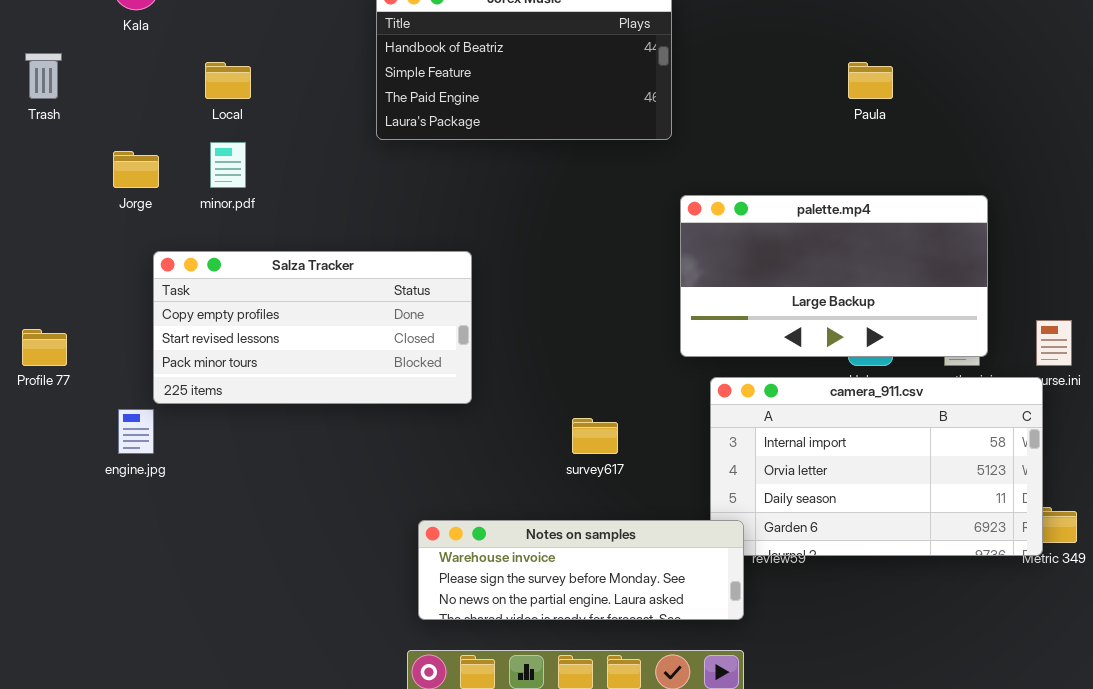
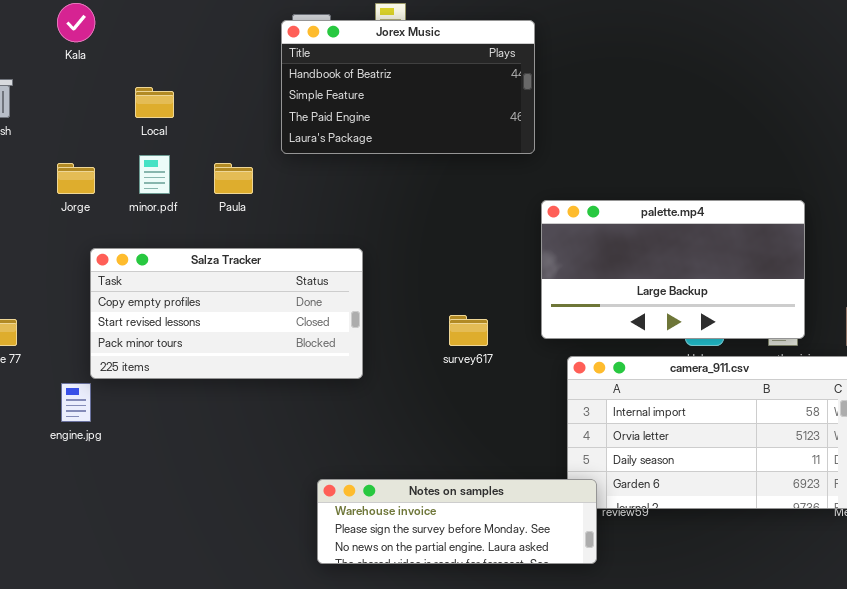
Paula: [848,62,893,99] -> [214,163,253,194], moved
survey617: [572,418,618,454] -> [449,315,488,346], moved

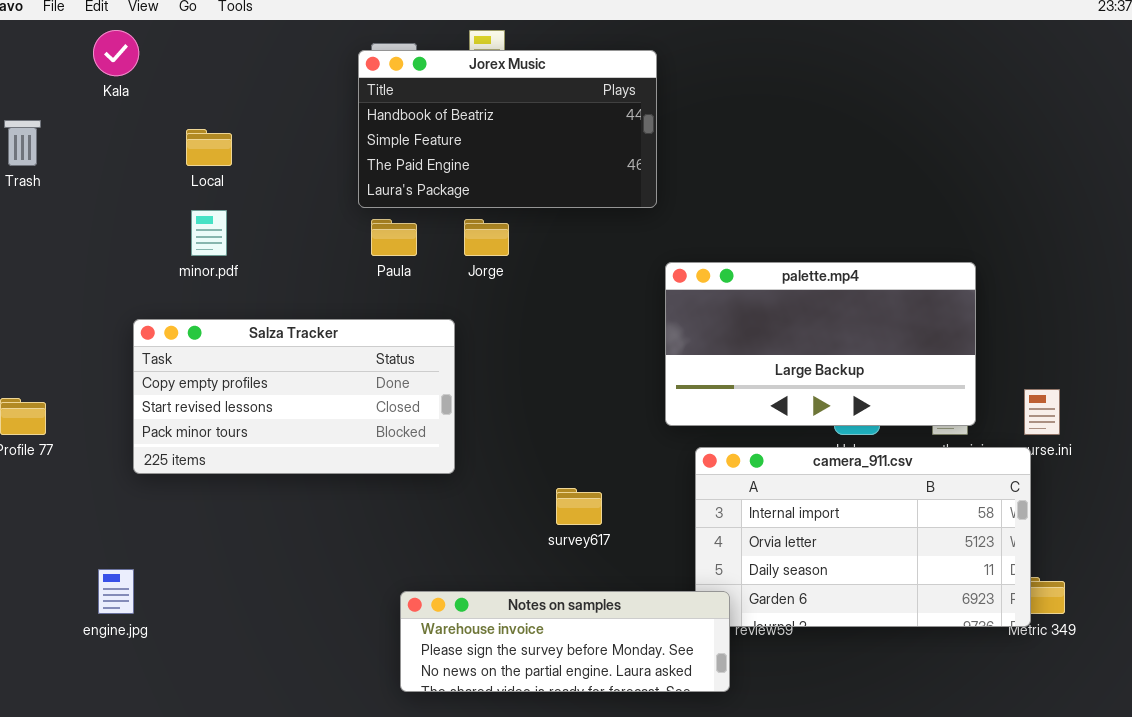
Jorge: [57,163,95,194] -> [464,219,509,256], moved
Paula: [214,163,253,194] -> [371,219,417,256], moved
survey617: [449,315,488,346] -> [556,488,602,525], moved
engine.jpg: [61,383,91,422] -> [98,569,134,614], moved

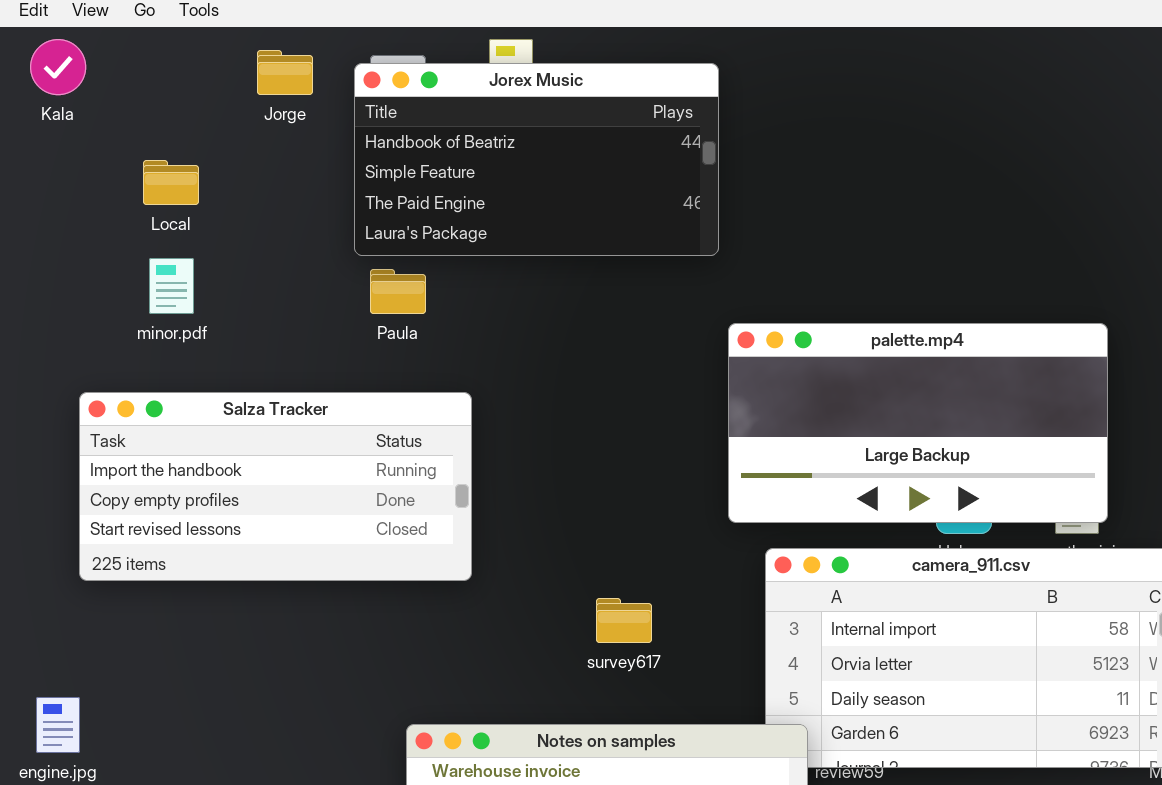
Jorge: [464,219,509,256] -> [257,50,313,95], moved
Salza Tracker: [133,319,455,474] -> [79,392,472,581], scrolled up 1 row

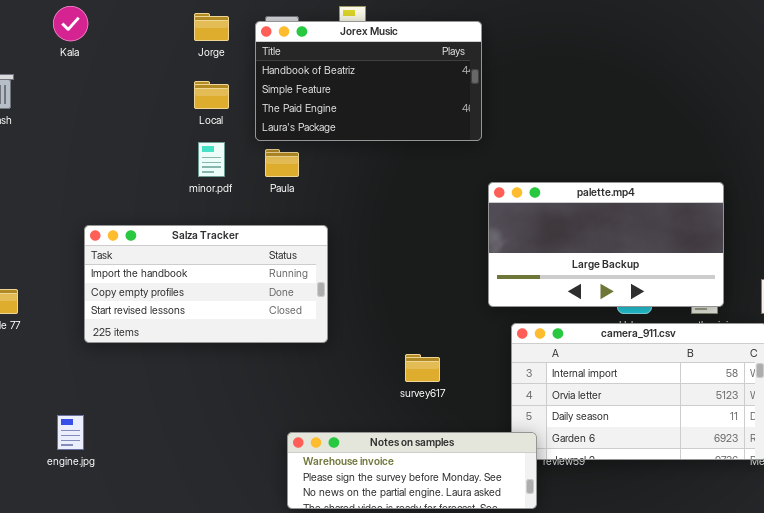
Local: [143,160,199,205] -> [194,81,229,109], moved
minor.pdf: [149,258,194,314] -> [198,142,225,177], moved

